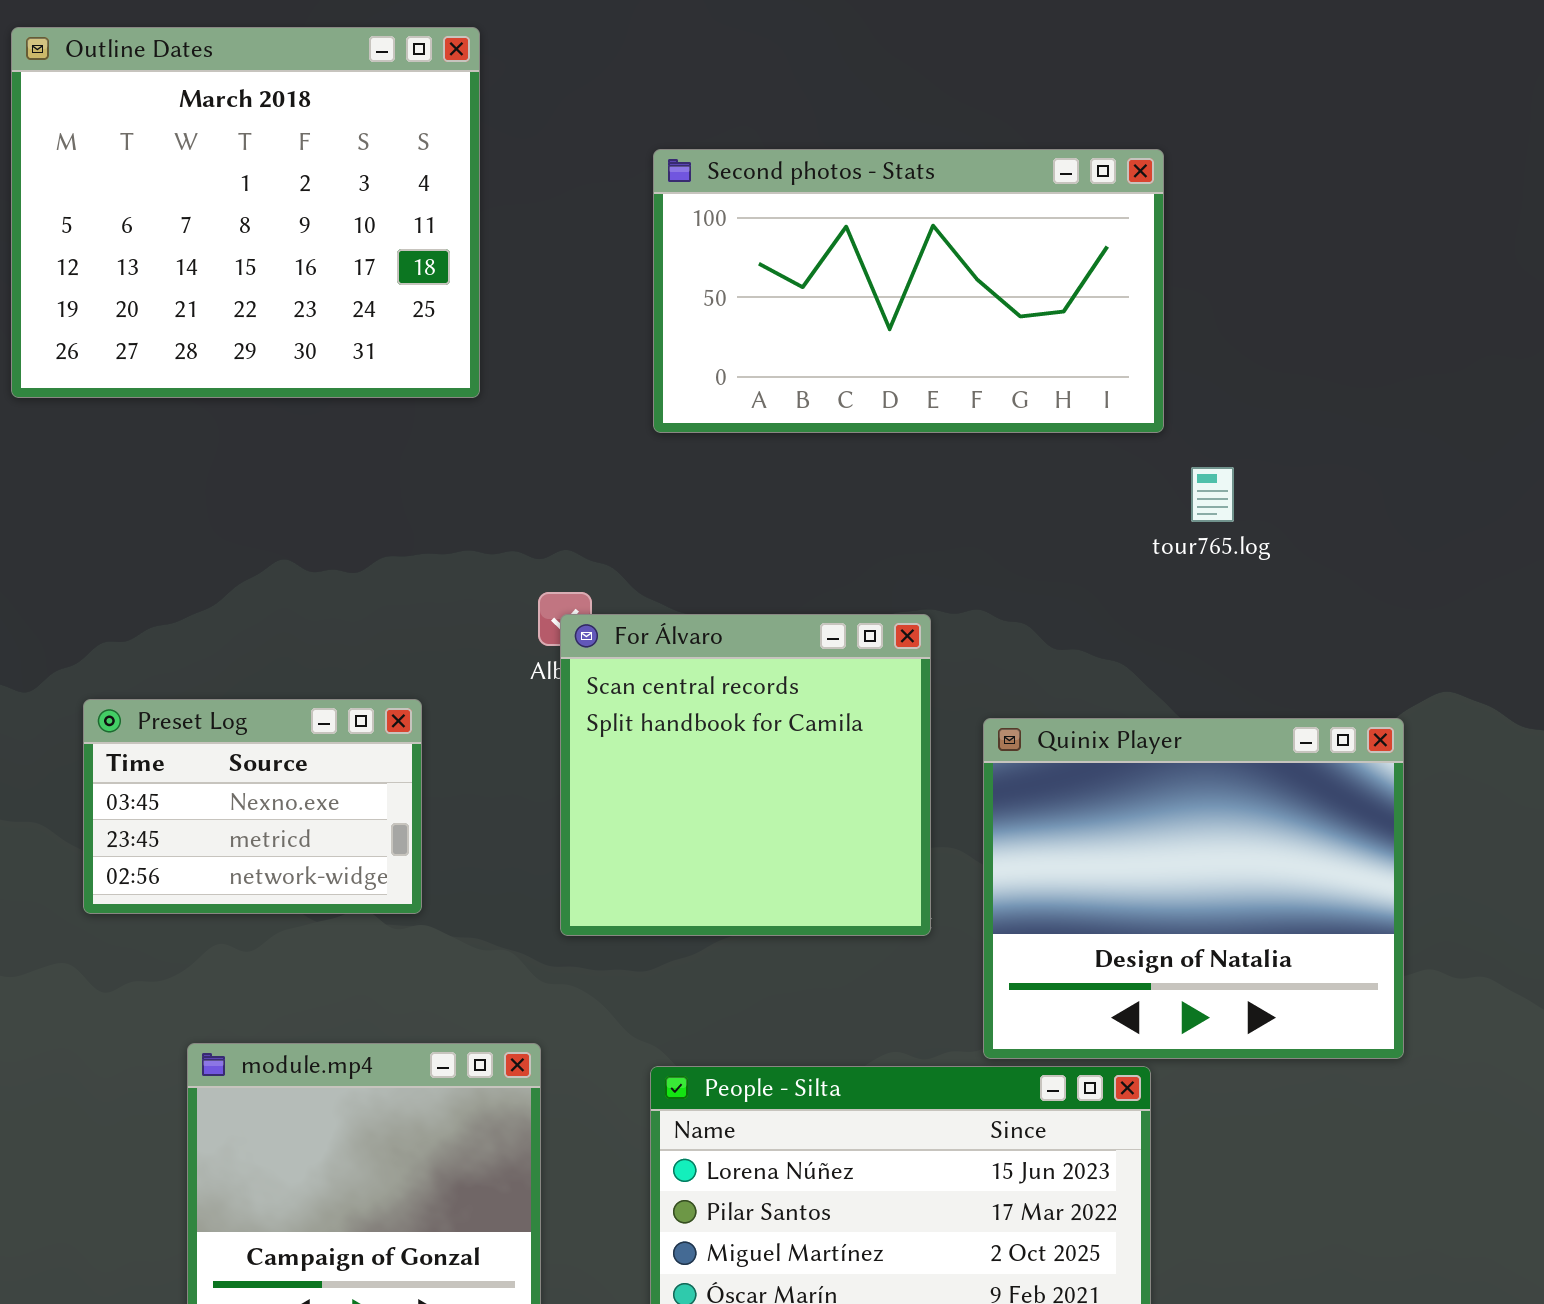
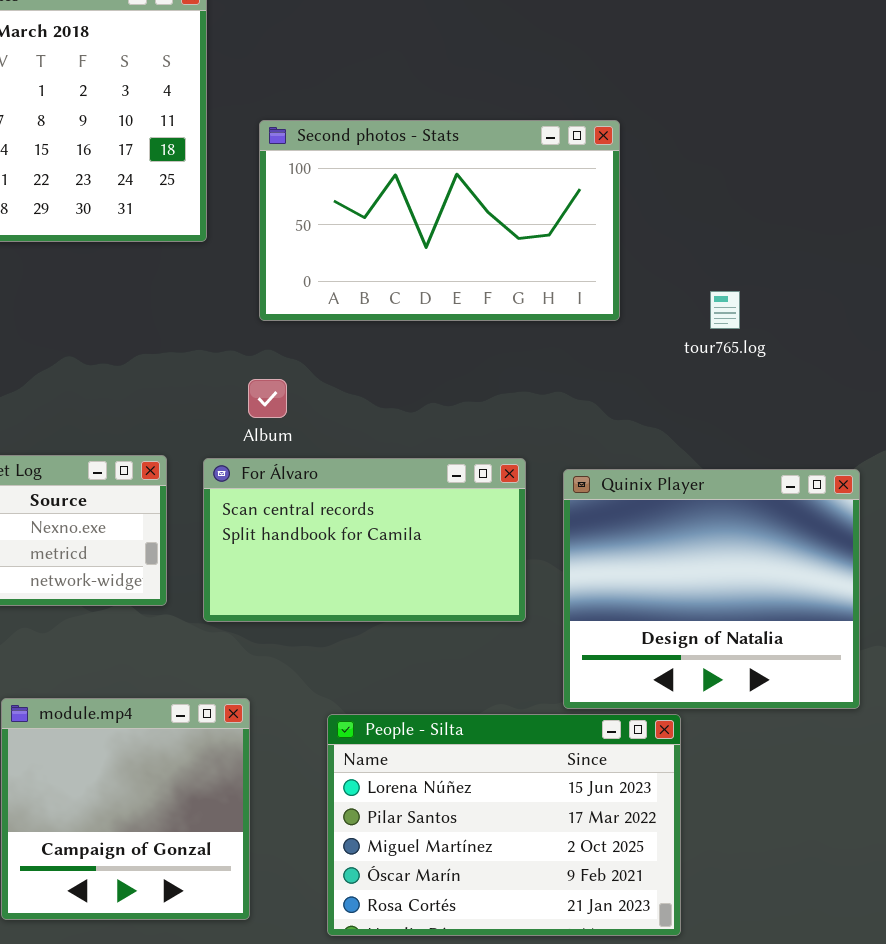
Second photos - Stats: [653,149,1164,433] -> [259,120,620,321], moved
For Álvaro: [560,614,931,936] -> [203,458,526,622], resized

